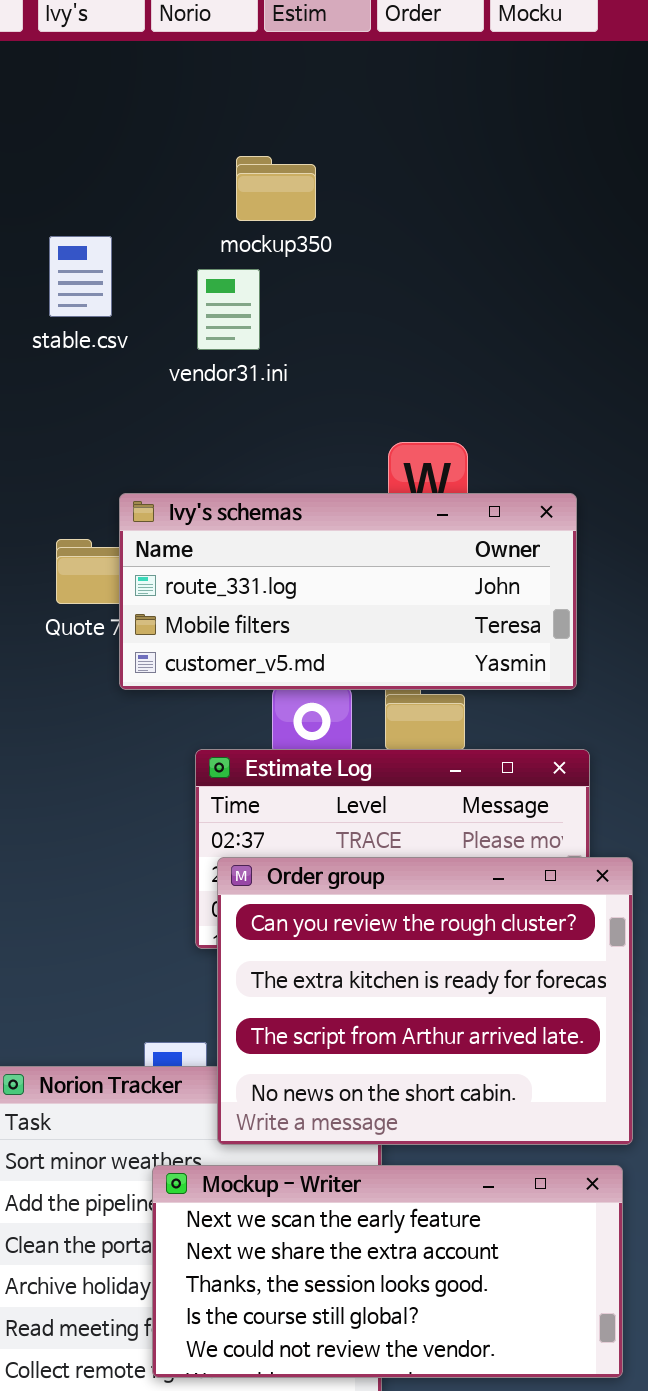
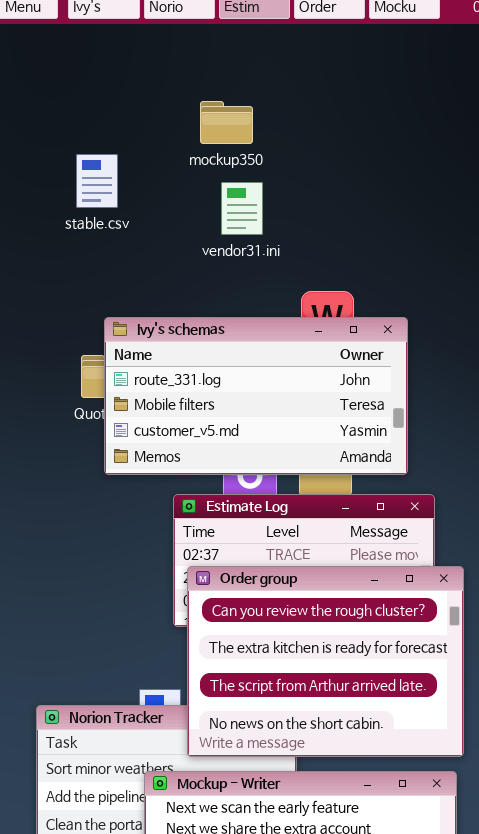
vendor31.ini: [197,269,260,350] -> [221,182,263,235], moved
Ivy's schemas: [119,493,577,690] -> [104,317,408,475], moved, resized

